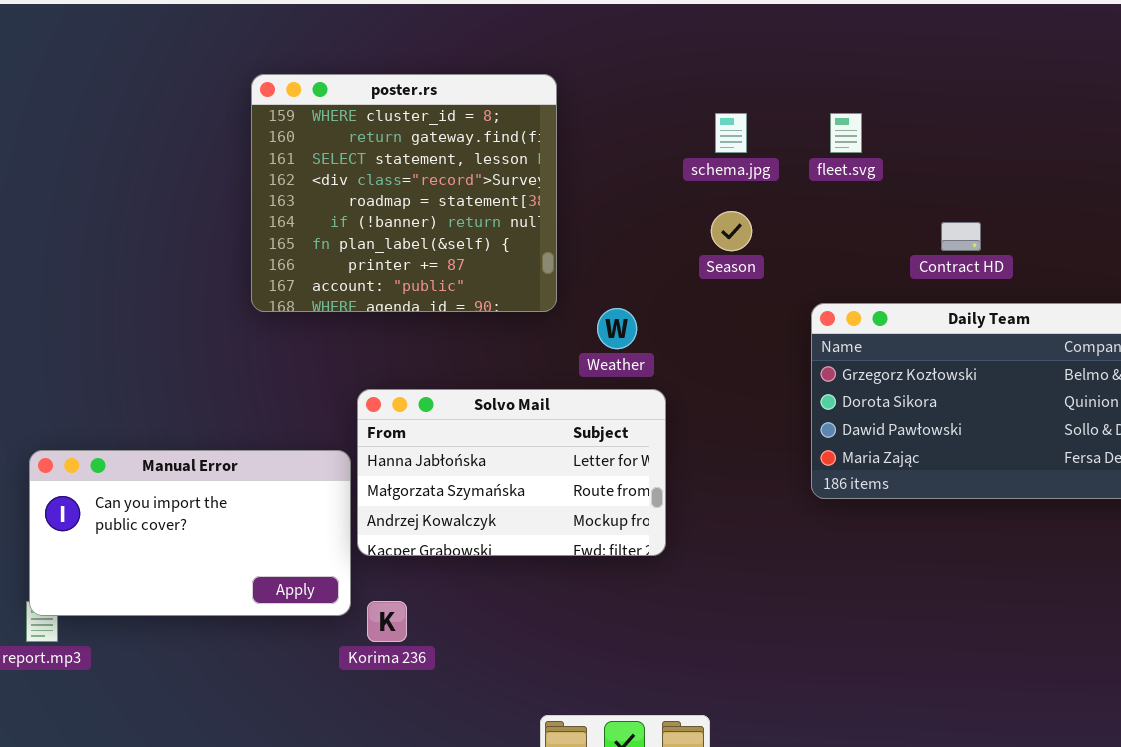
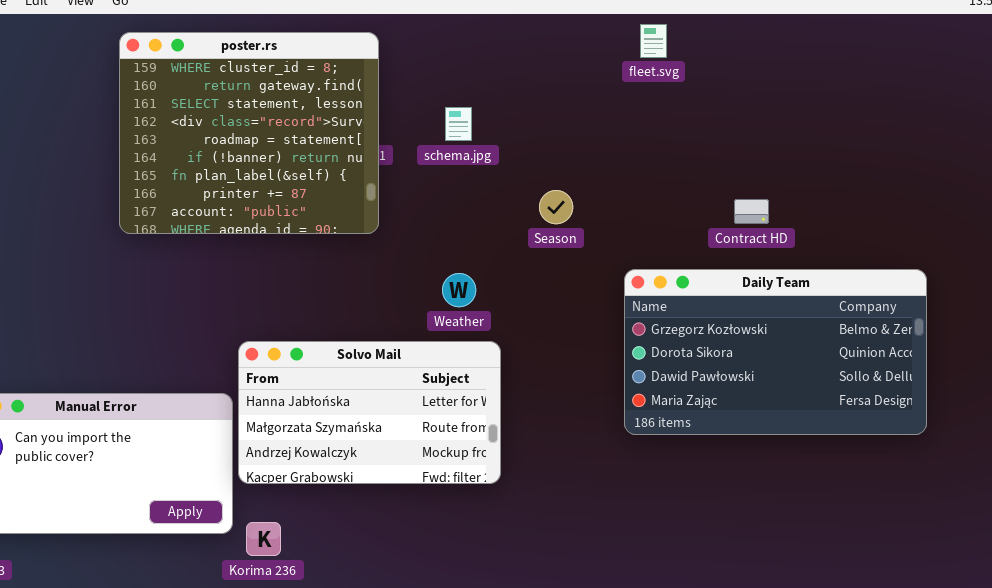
poster.rs: [251,74,557,312] -> [119,32,379,234], moved
schema.jpg: [715,113,747,153] -> [445,107,472,141], moved
fleet.svg: [830,113,862,153] -> [640,24,667,58], moved

